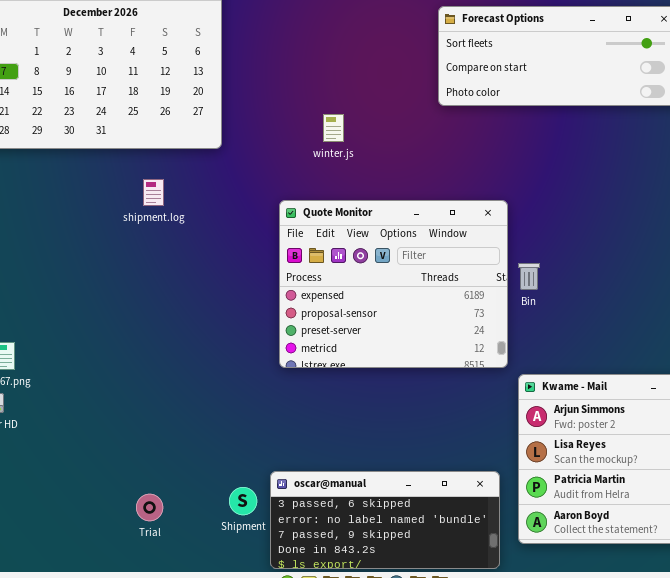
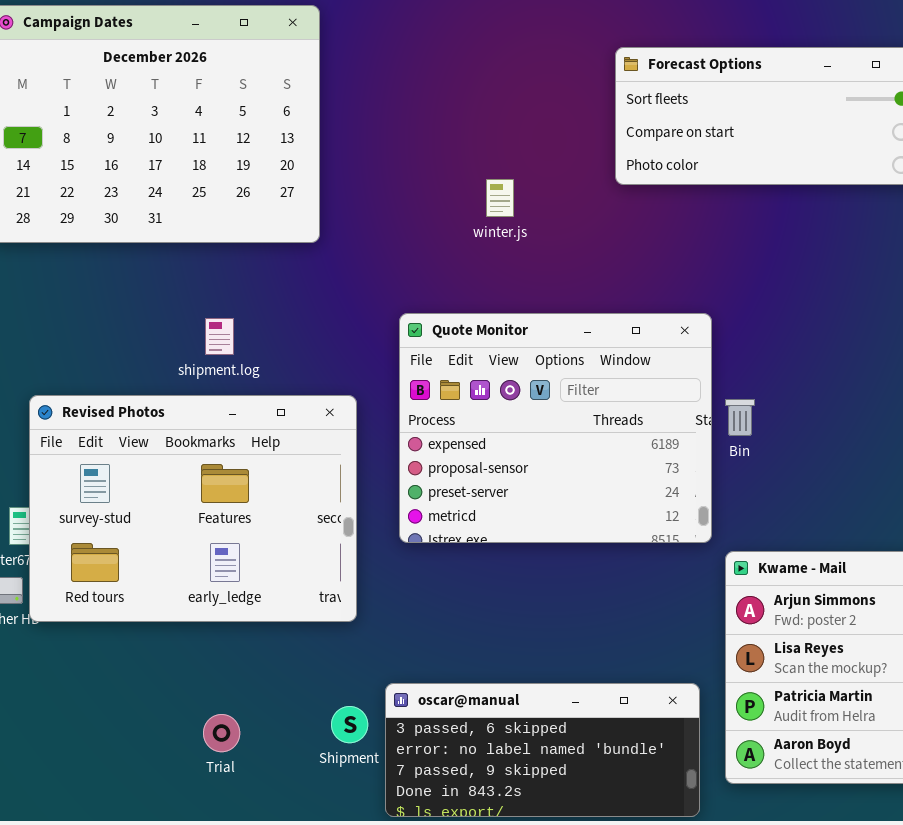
winter.js: [323,114,344,142] -> [486,179,514,217], moved
shipment.log: [143,179,164,206] -> [205,318,234,355], moved
Revised Photos: none -> [29,395,357,622], opened

